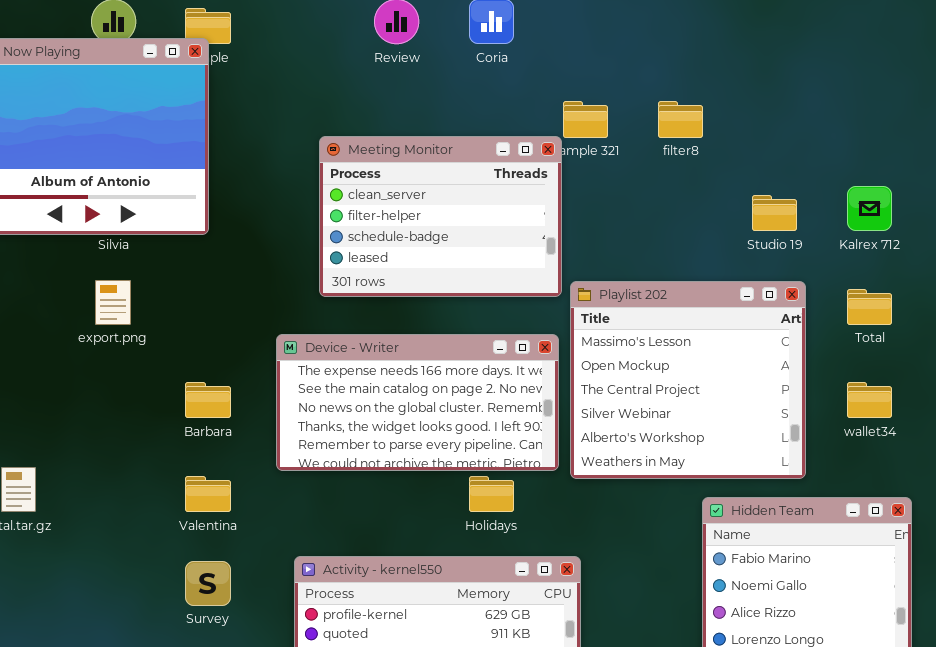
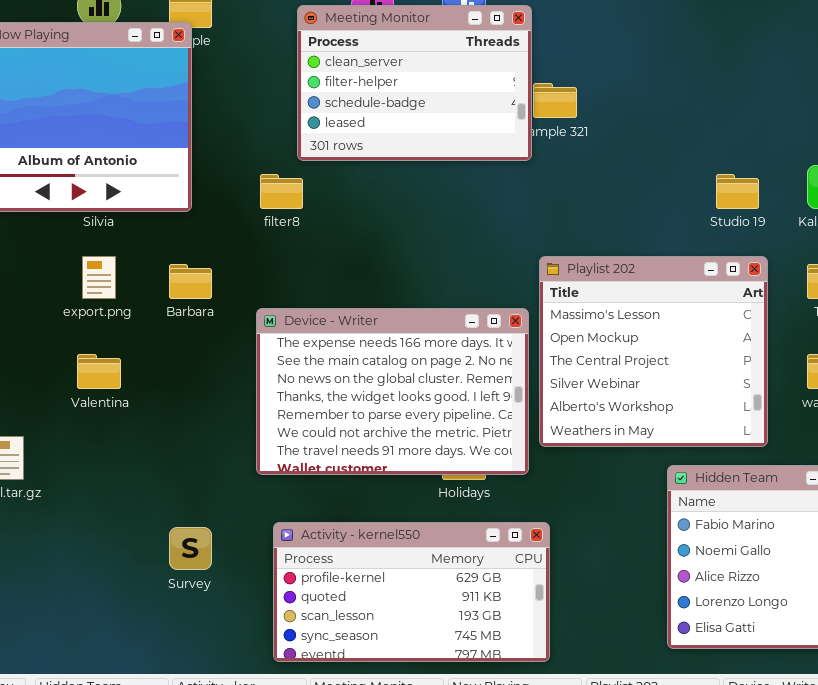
filter8: [658,101,703,138] -> [260,174,303,209], moved
Meeting Monitor: [319,136,562,297] -> [297,5,532,161], moved
Device - Writer: [276,334,559,471] -> [256,308,529,475], resized
Barbara: [185,382,231,418] -> [169,264,212,299], moved
Valentina: [185,476,231,512] -> [77,354,121,389], moved

